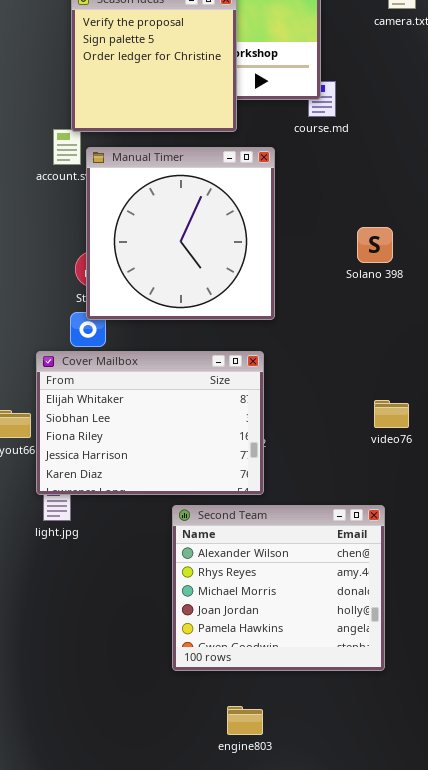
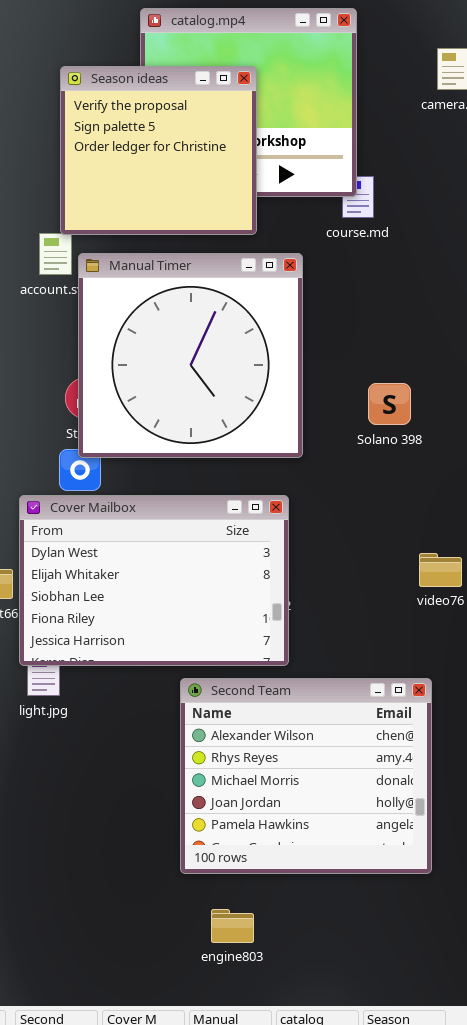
Solano 398: [357,227,393,263] -> [368,383,411,425], moved
Cover Mailbox: [36,351,264,495] -> [19,495,289,666], scrolled up 1 row
engine803: [227,706,263,735] -> [211,909,254,943], moved

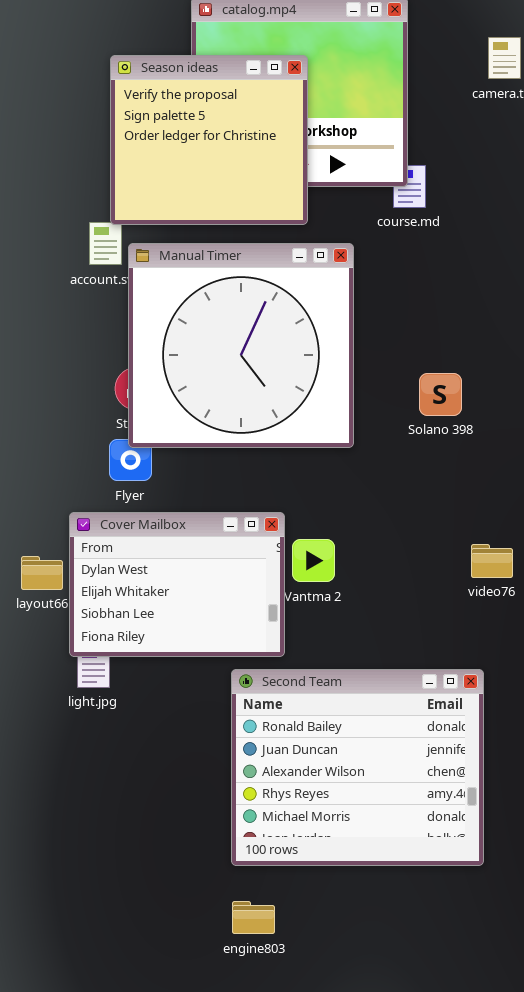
Cover Mailbox: [19,495,289,666] -> [69,512,285,657], resized
Second Team: [180,678,432,874] -> [231,669,484,866], scrolled up 2 rows
engine803: [211,909,254,943] -> [232,901,275,934], moved

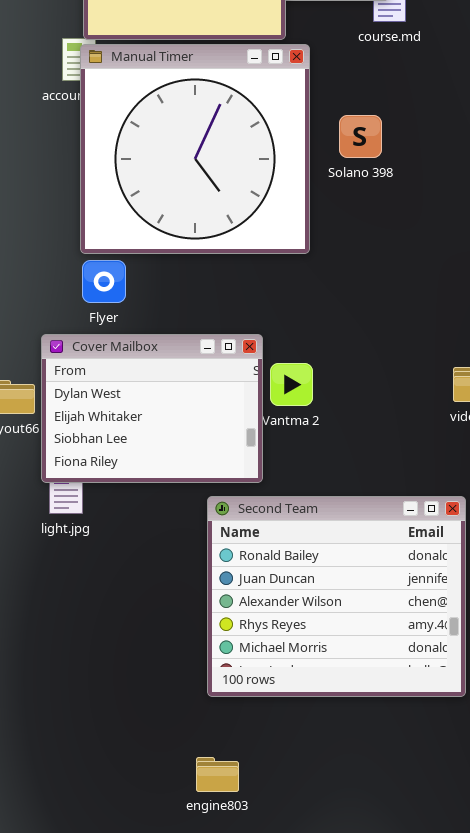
Manual Timer: [128,243,354,448] -> [80,44,310,254], moved
Solano 398: [419,373,462,416] -> [339,115,382,158], moved
engine803: [232,901,275,934] -> [196,757,239,792], moved

